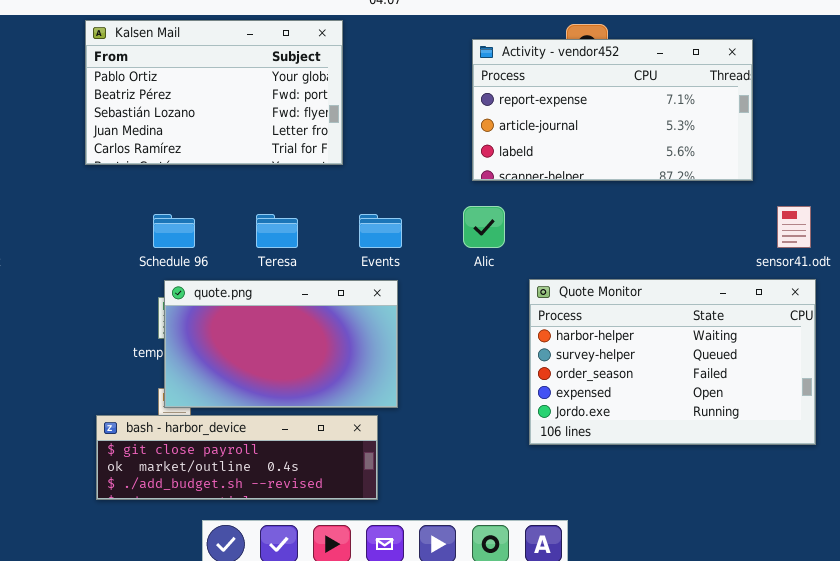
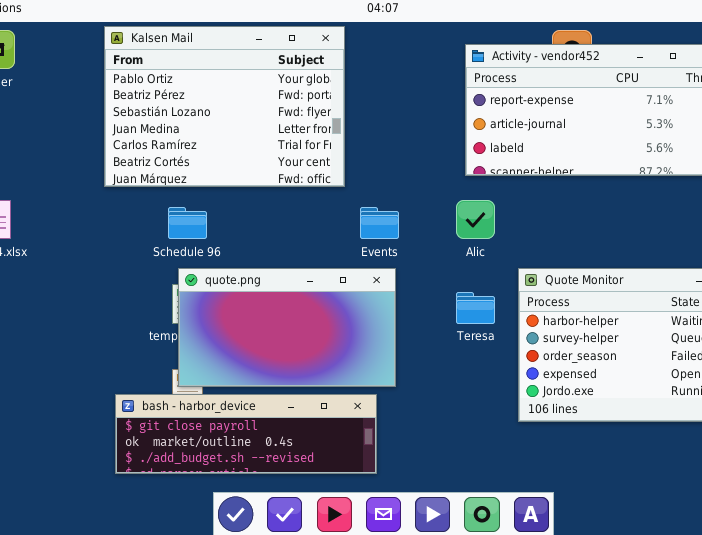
Kalsen Mail: [85,20,343,165] -> [104,26,345,187], resized
Teresa: [256,214,298,248] -> [456,292,495,324], moved

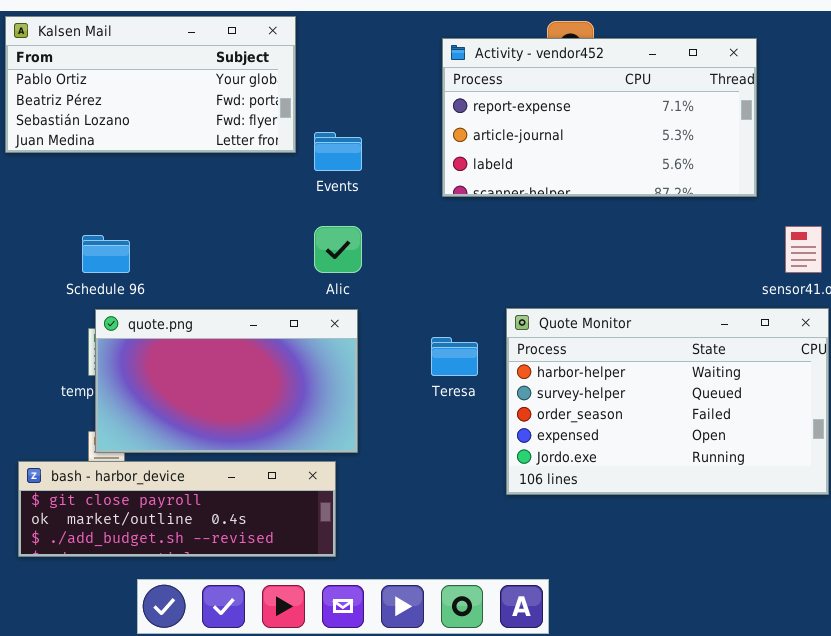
Kalsen Mail: [104,26,345,187] -> [5,16,296,153], resized
Alic: [456,200,495,239] -> [314,226,362,273], moved
Events: [360,207,399,239] -> [314,132,362,171], moved

